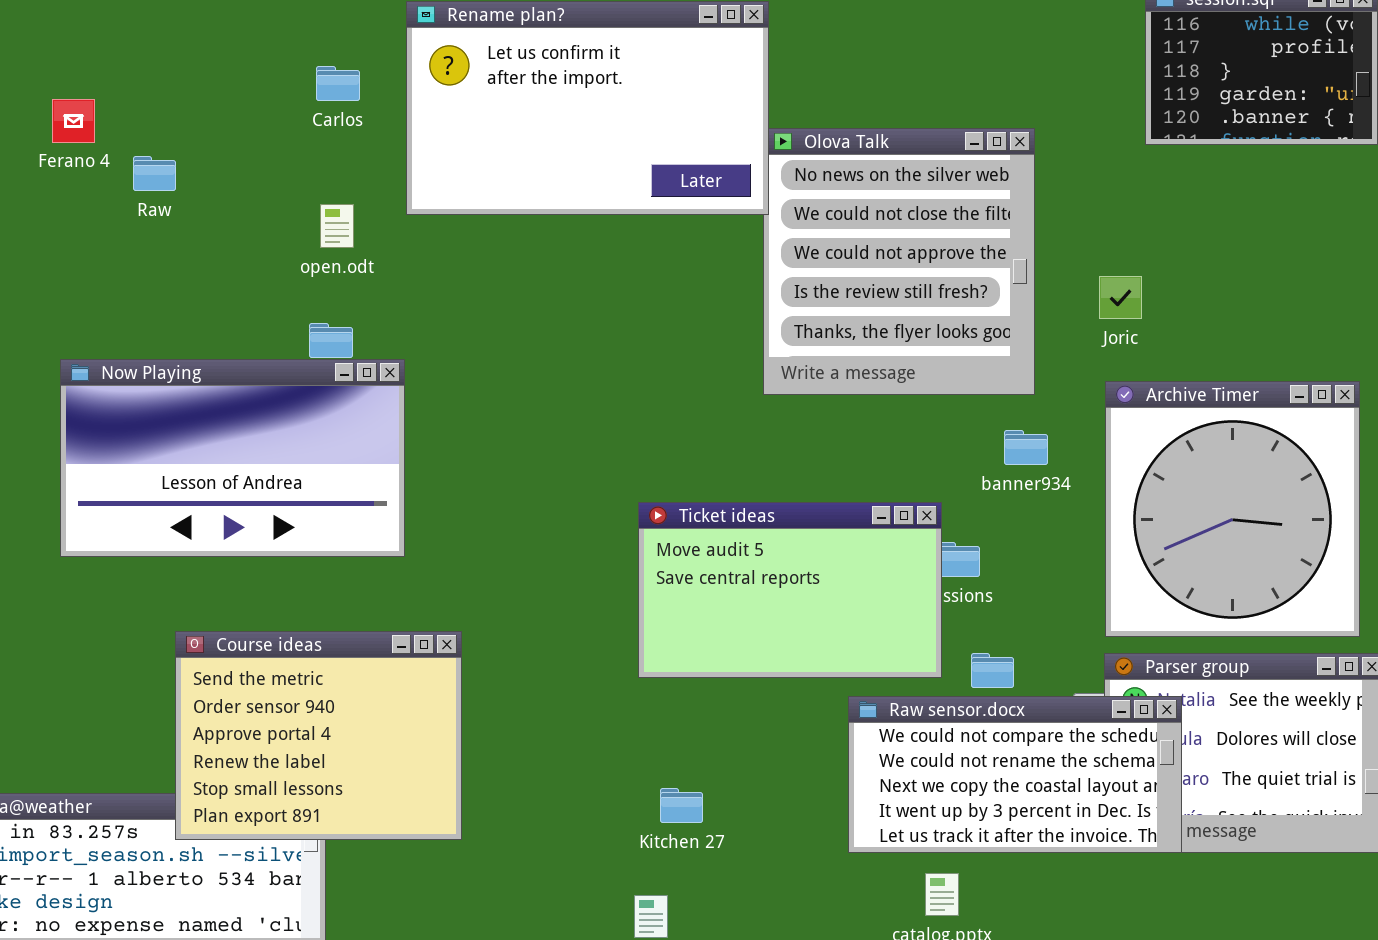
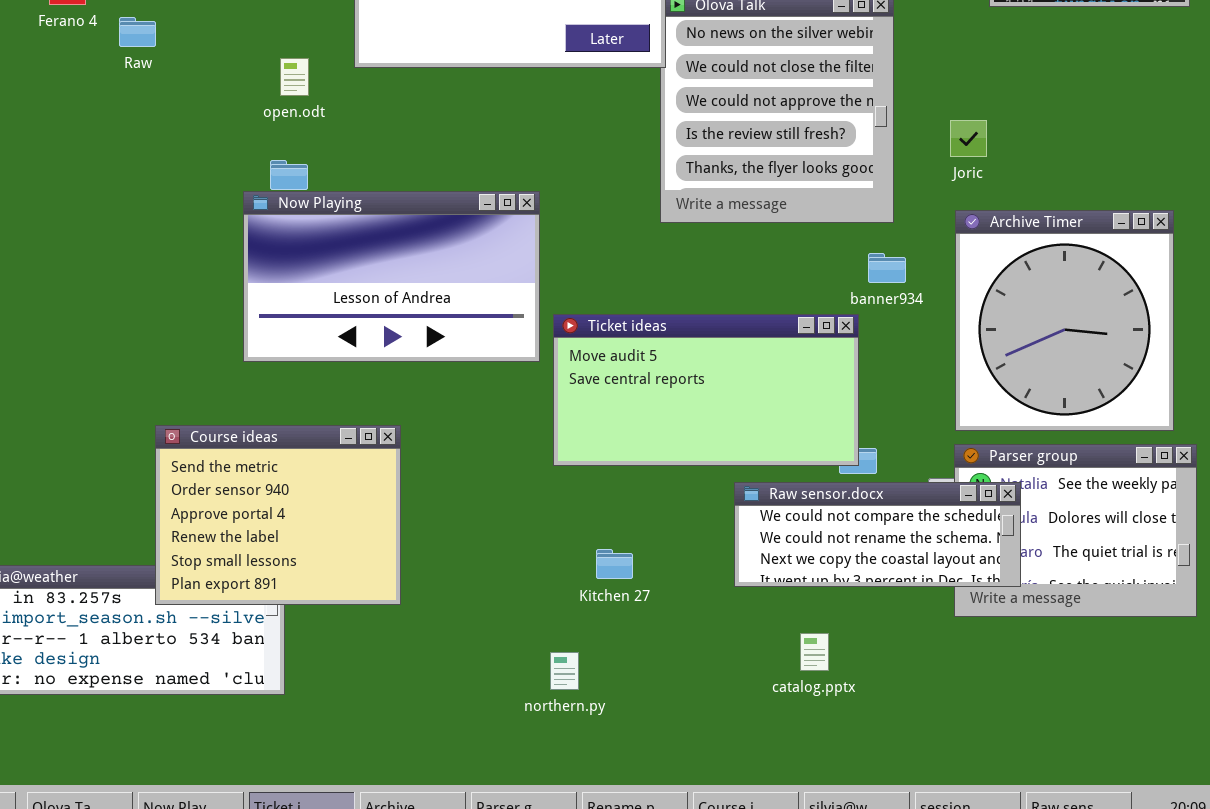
Now Playing: [60,359,405,557] -> [243,191,540,362], moved
Ticket ideas: [638,502,942,678] -> [553,314,859,466], resized
Raw sensor.docx: [848,696,1182,853] -> [734,482,1021,587], resized
Kitchen 27: [660,788,703,823] -> [596,549,633,579], moved

